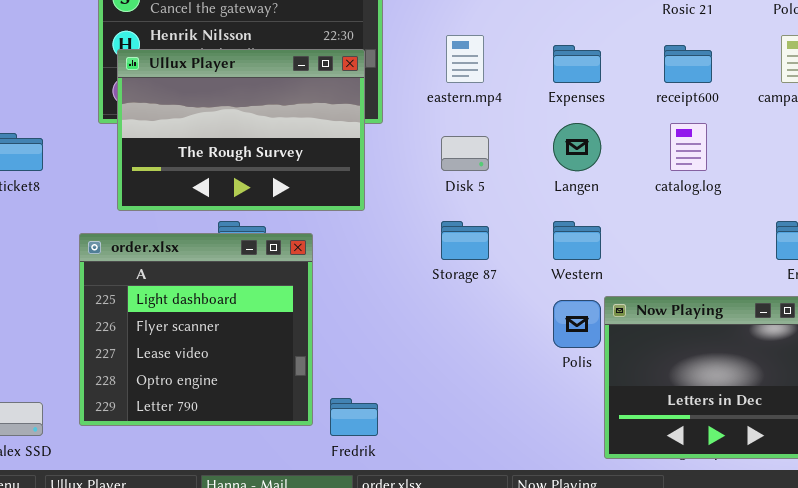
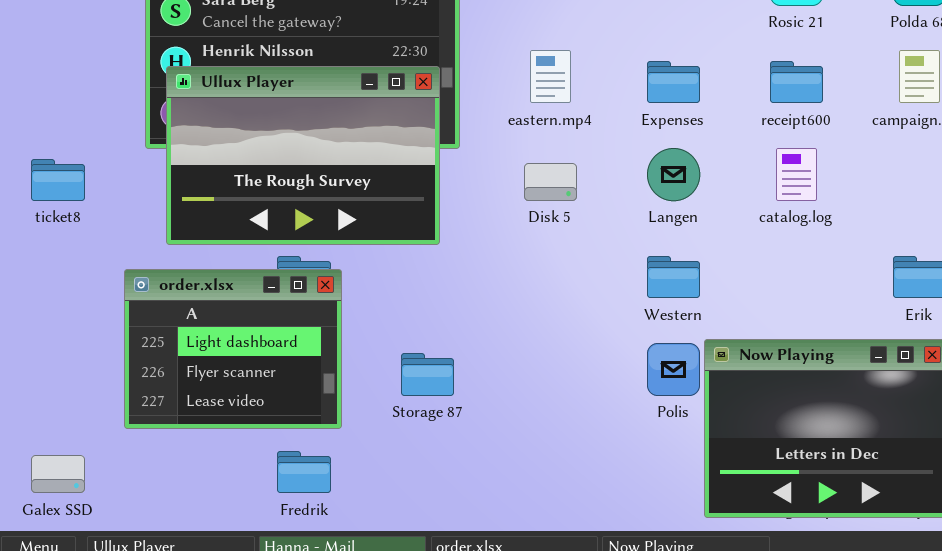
Storage 87: [441,221,489,260] -> [401,353,454,396], moved
order.xlsx: [79,233,313,426] -> [124,269,342,429], resized
Fredrik: [330,398,378,436] -> [277,451,331,493], moved

